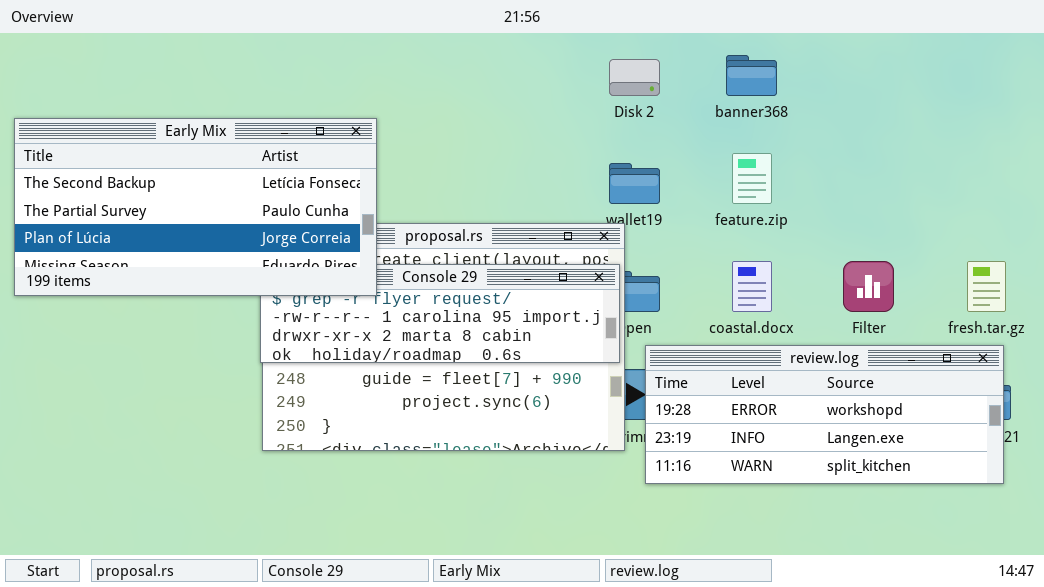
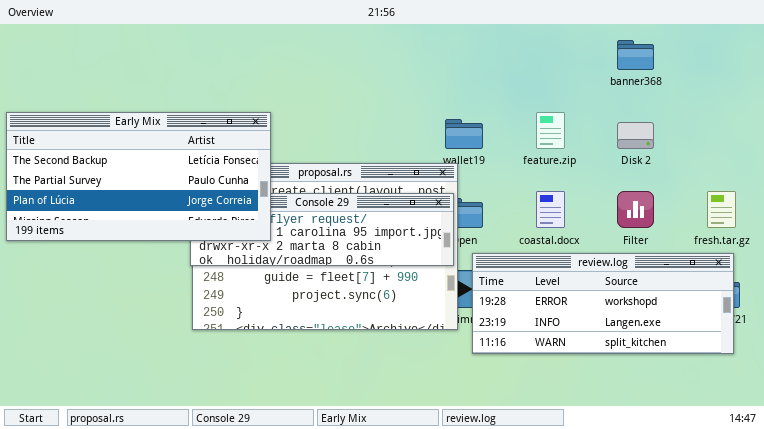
banner368: [726,55,777,96] -> [617,40,654,70], moved
Disk 2: [609,59,660,96] -> [617,122,654,149], moved
Early Mix: [14,118,377,296] -> [6,112,271,241], moved

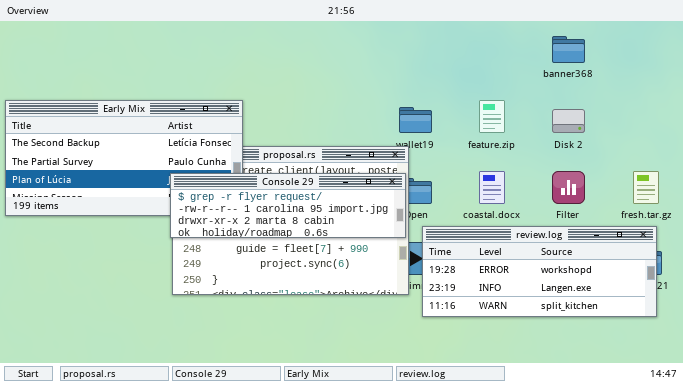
Console 29: [190,193,454,266] -> [170,173,406,238], raised

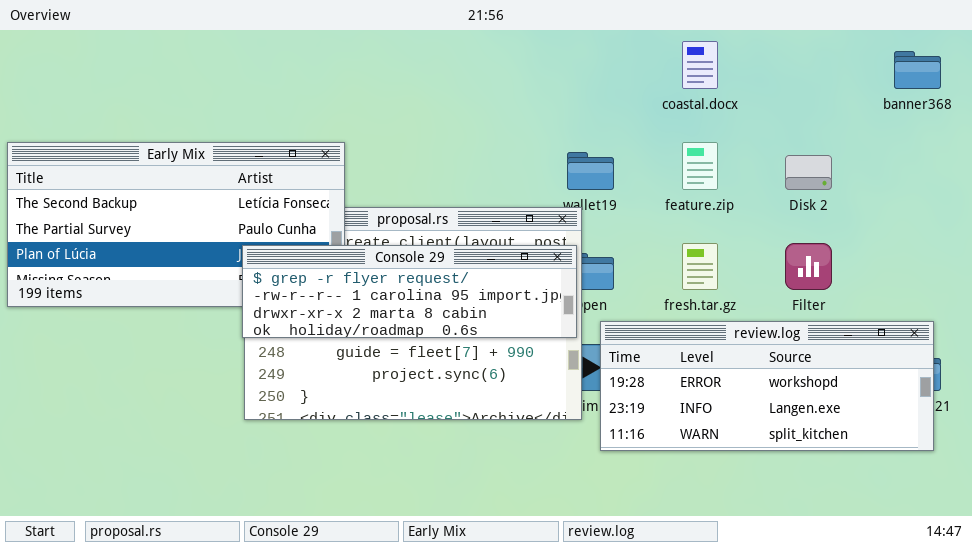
banner368: [552,36,585,63] -> [894,51,941,89], moved
coastal.docx: [479,171,505,204] -> [682,41,718,89], moved
fresh.tar.gz: [633,171,659,204] -> [682,243,718,290], moved

